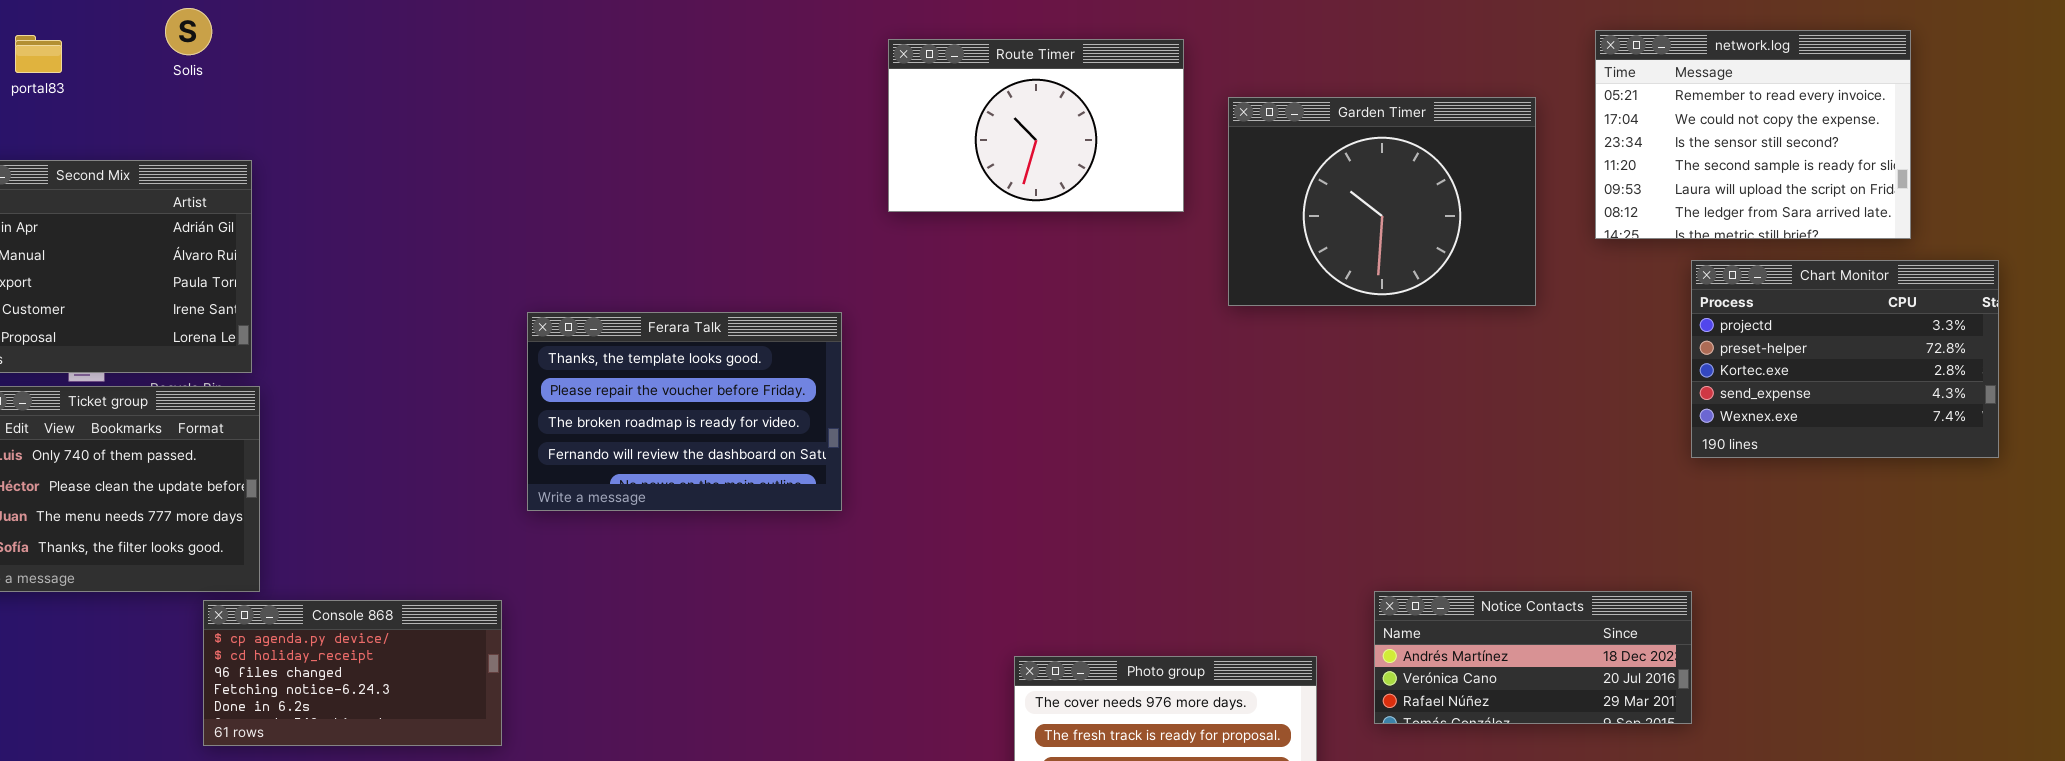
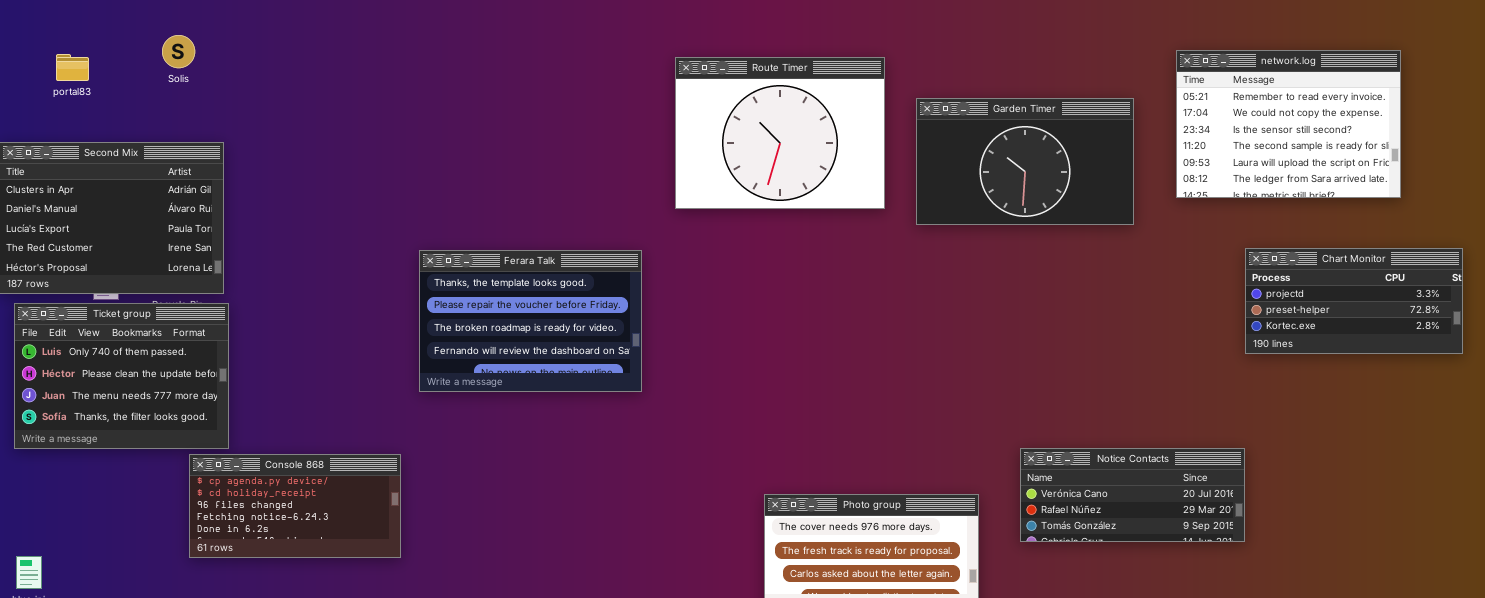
Route Timer: [888,39,1184,212] -> [675,57,885,209], resized
Garden Timer: [1228,97,1536,306] -> [916,98,1134,225], resized
Chart Monitor: [1691,260,1999,458] -> [1245,248,1463,354], resized
Notice Contacts: [1374,591,1692,724] -> [1020,448,1245,542], scrolled down 1 row

